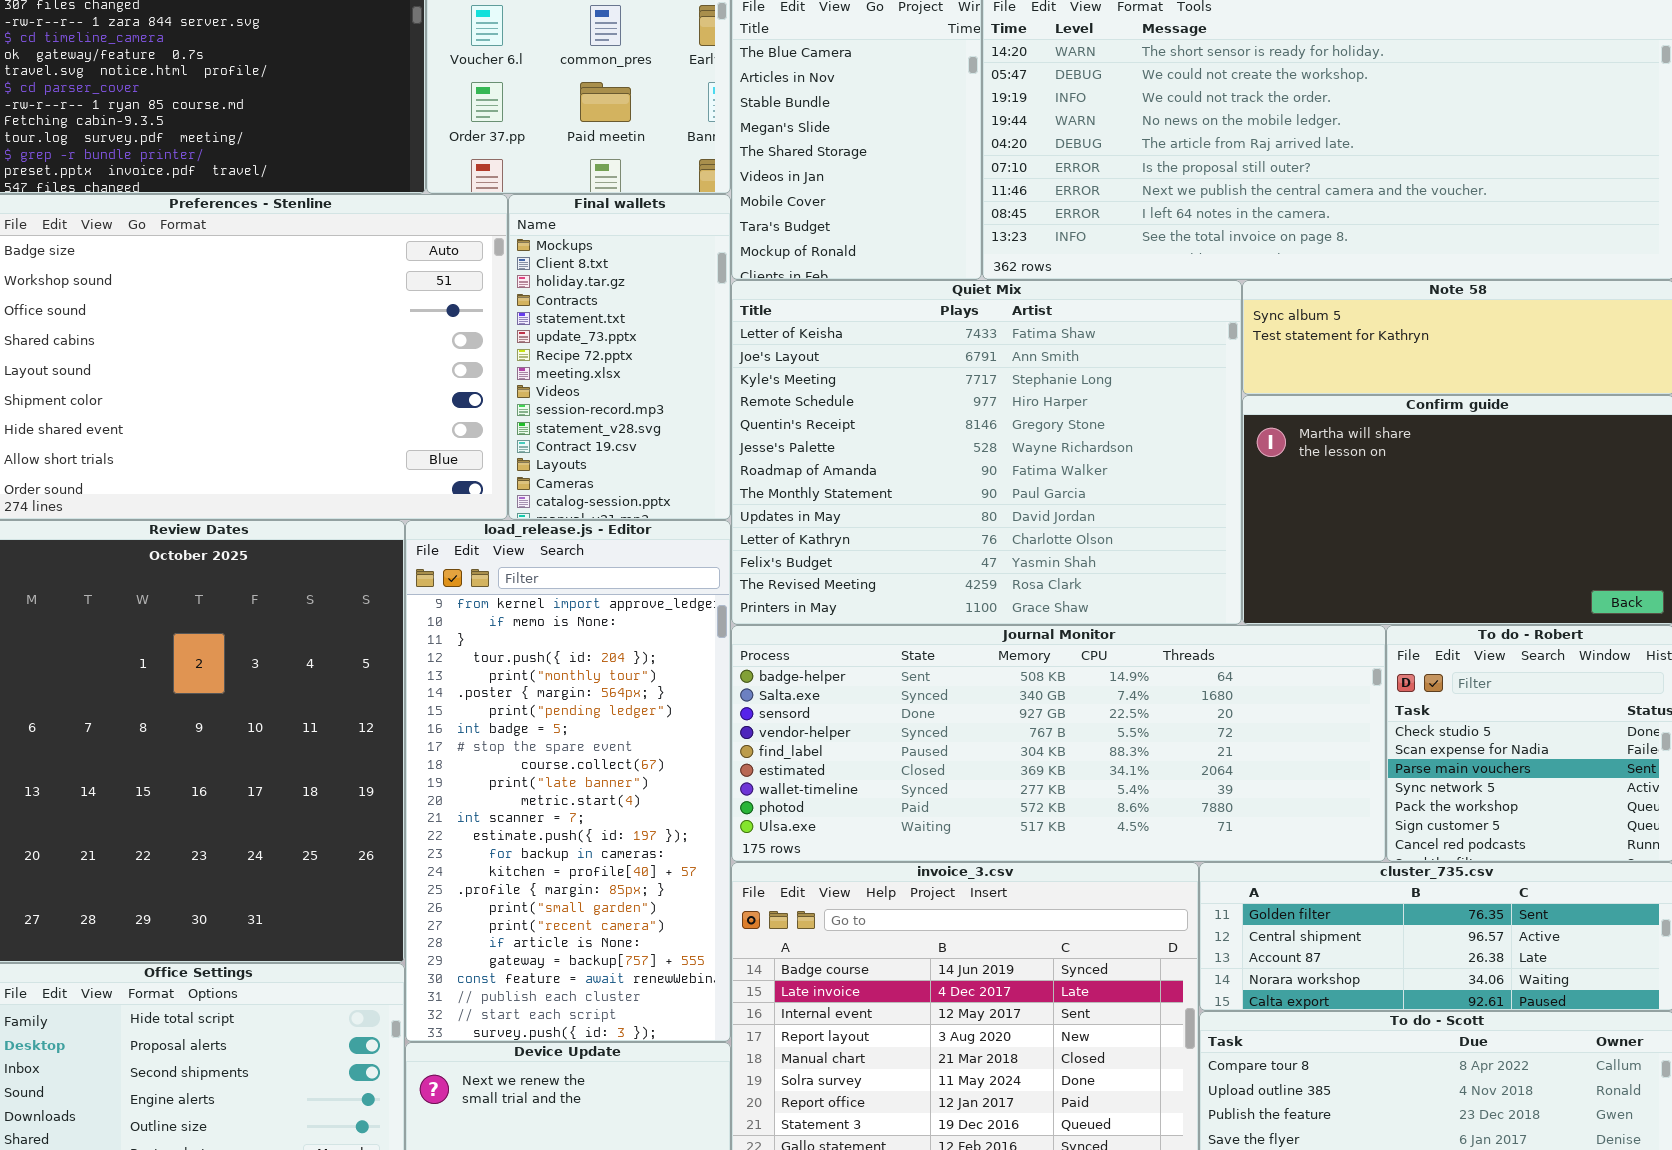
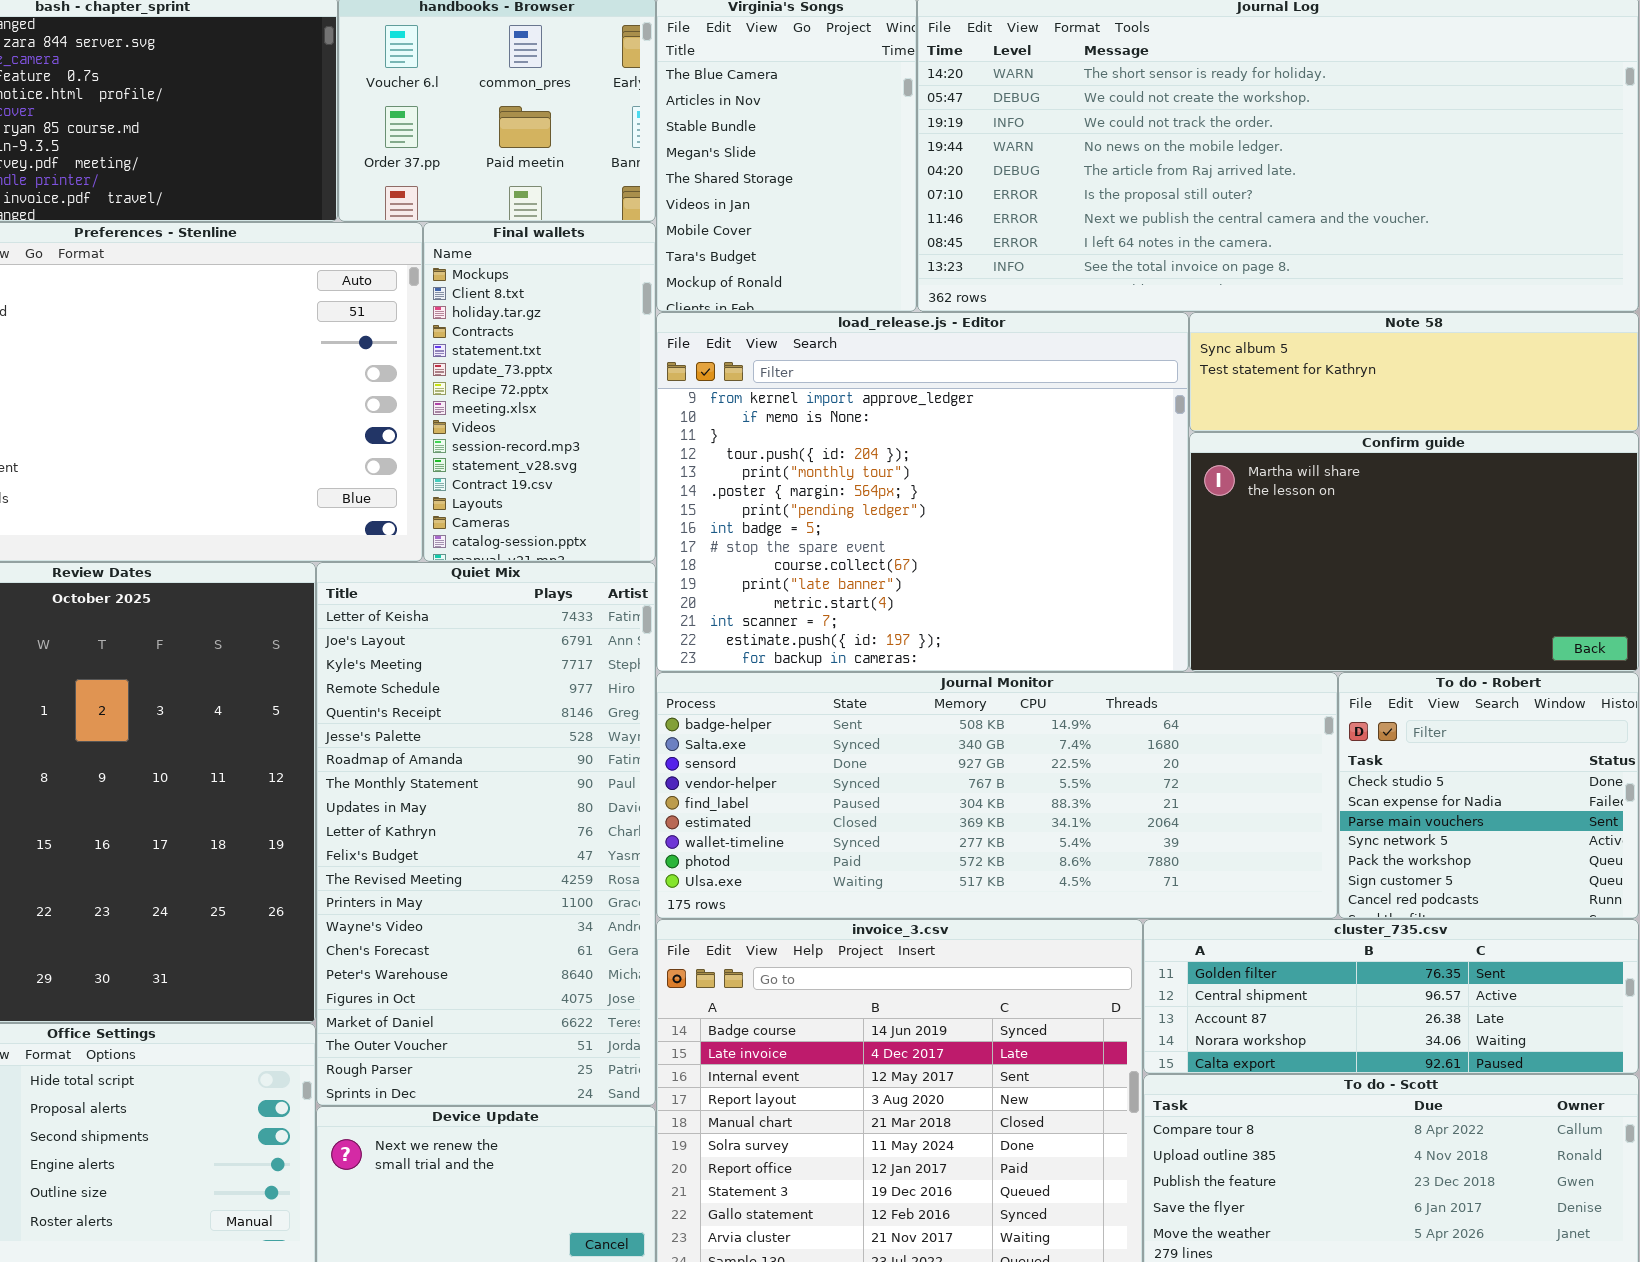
Quiet Mix: [731,280,1242,625] -> [316,562,656,1106], moved, resized
load_release.js - Editor: [405,520,731,1042] -> [656,312,1189,672], moved, resized

